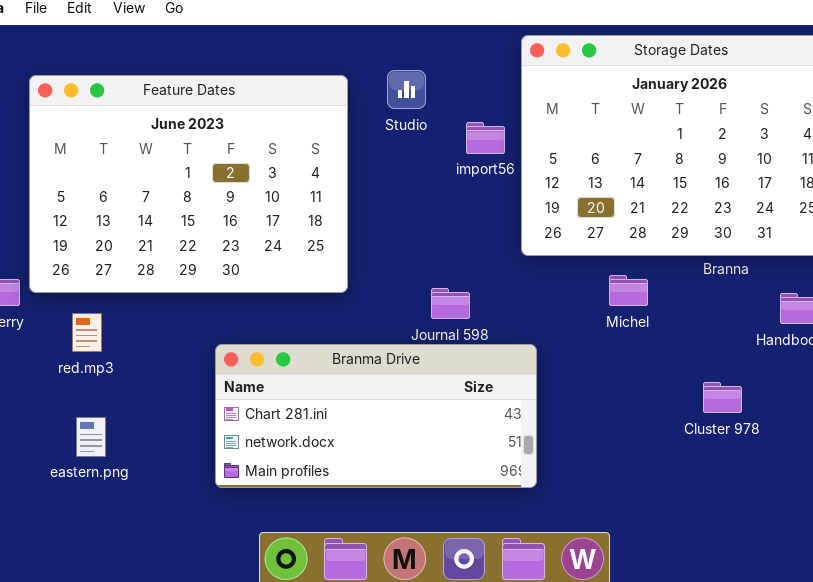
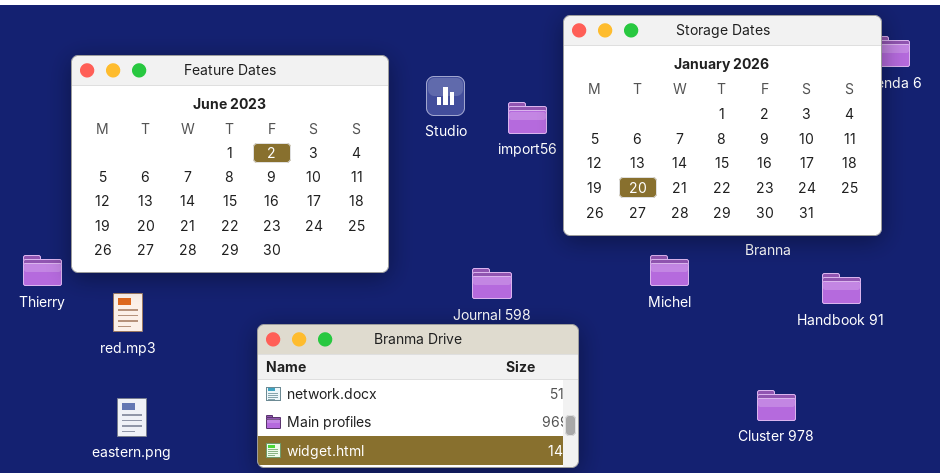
Studio: [387,70,426,109] -> [426,76,465,116], moved
Branma Drive: [215,344,537,488] -> [257,324,579,468], scrolled down 1 row
Cluster 978: [703,382,742,413] -> [757,390,796,421], moved

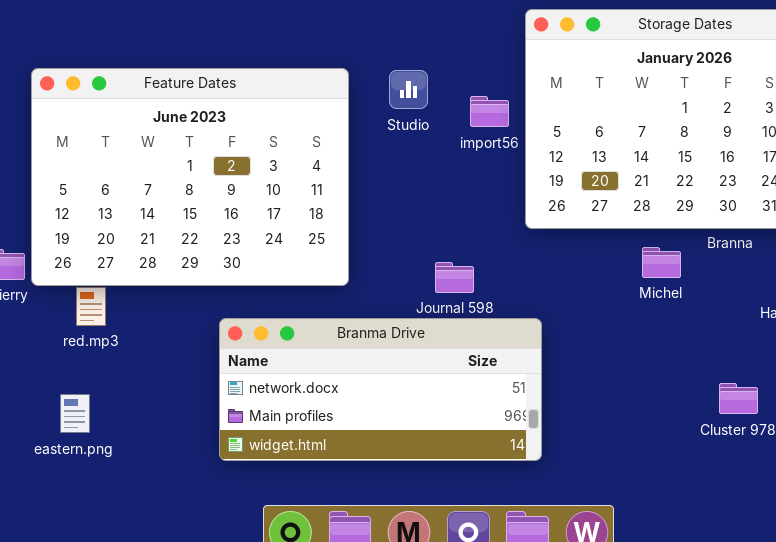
Feature Dates: [71,55,389,273] -> [31,68,349,286], moved
Michel: [650,255,689,286] -> [642,247,681,278], moved
eastern.png: [117,398,147,437] -> [60,394,90,433], moved

